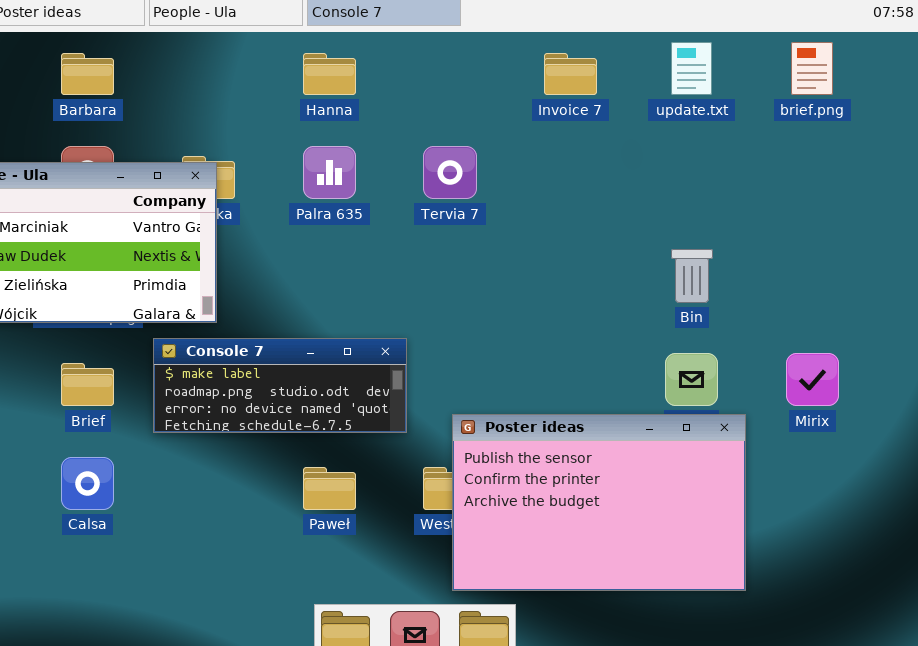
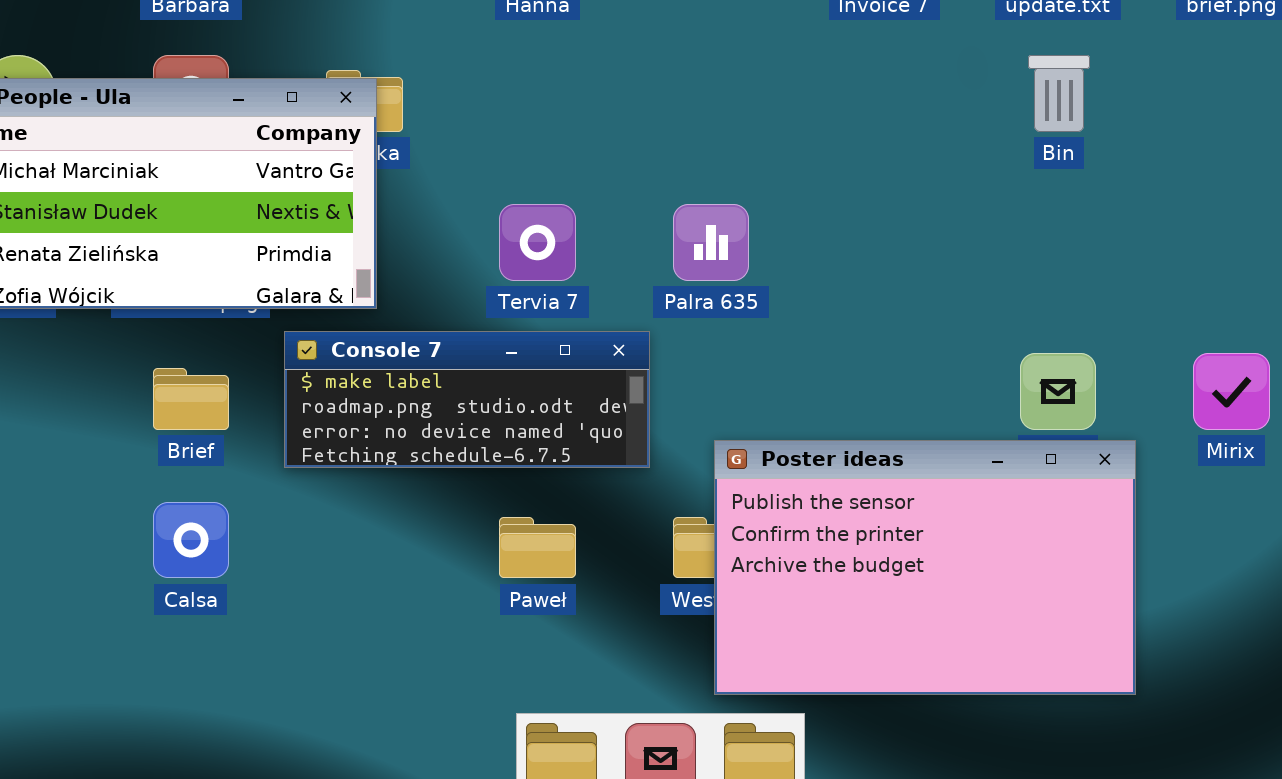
Palra 635: [303,146,356,199] -> [673,204,749,281], moved
Tervia 7: [423,146,477,199] -> [499,204,576,281], moved
Bin: [671,249,713,303] -> [1028,55,1090,132], moved

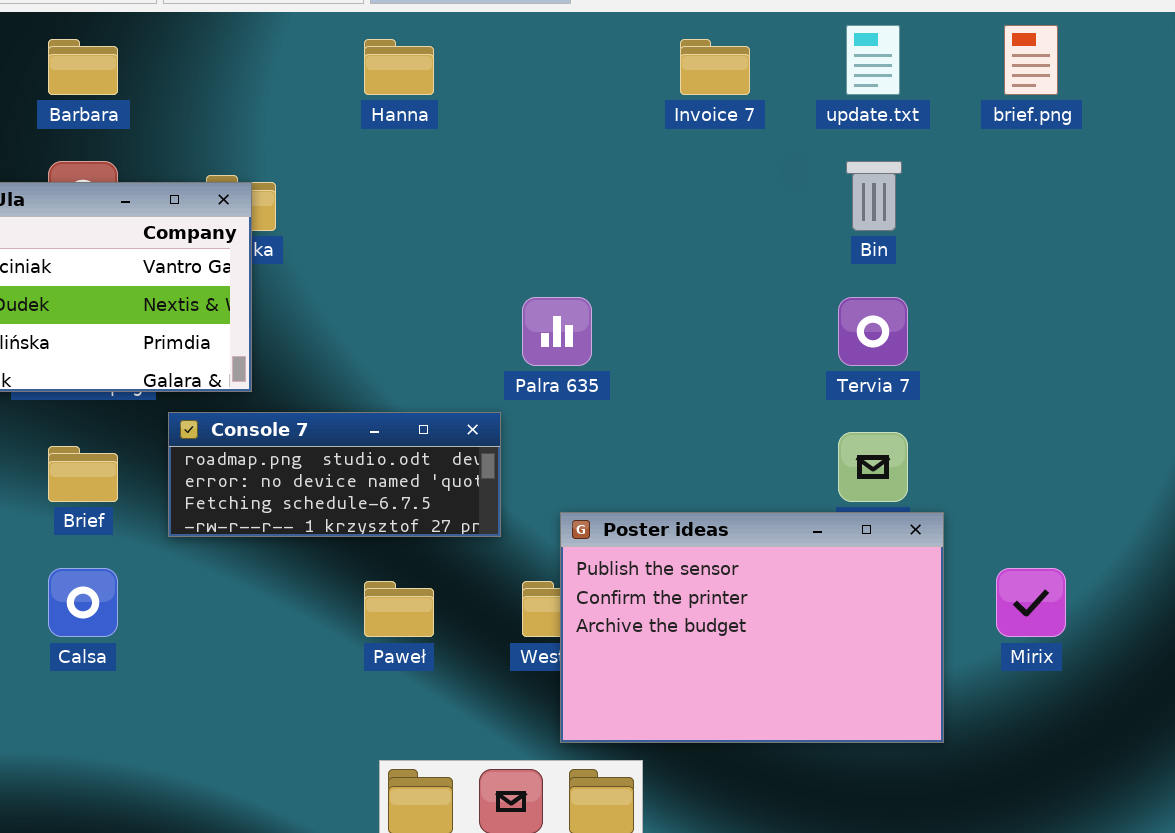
Tervia 7: [499,204,576,281] -> [838,297,908,366], moved
Console 7: [284,331,650,468] -> [168,412,501,537], scrolled down 1 row
Mirix: [1193,353,1270,430] -> [996,568,1066,637], moved

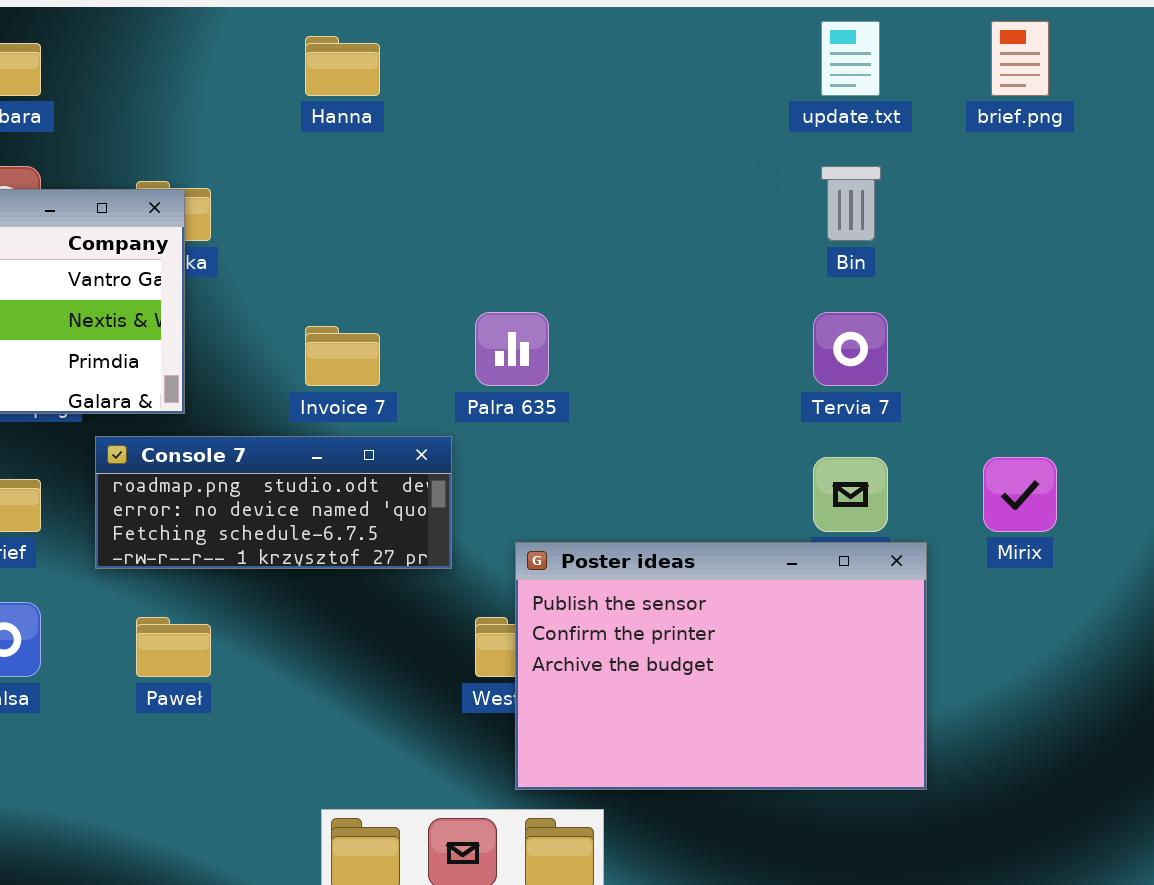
Invoice 7: [680,39,750,95] -> [305,326,380,386], moved
Mirix: [996,568,1066,637] -> [983,457,1057,532], moved
Paweł: [364,581,434,637] -> [136,617,211,677], moved

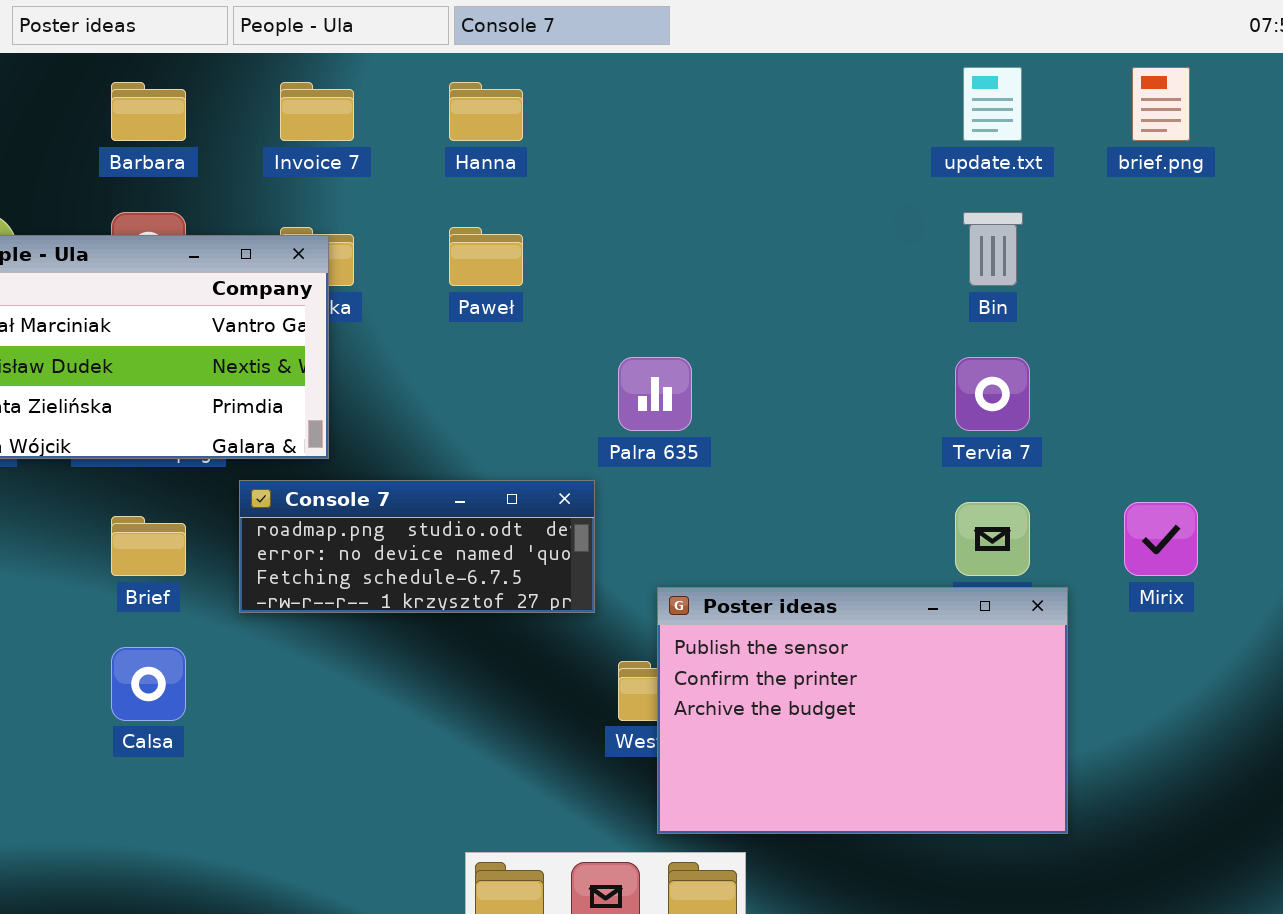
Invoice 7: [305,326,380,386] -> [280,82,354,141], moved
Paweł: [136,617,211,677] -> [449,227,523,286], moved

